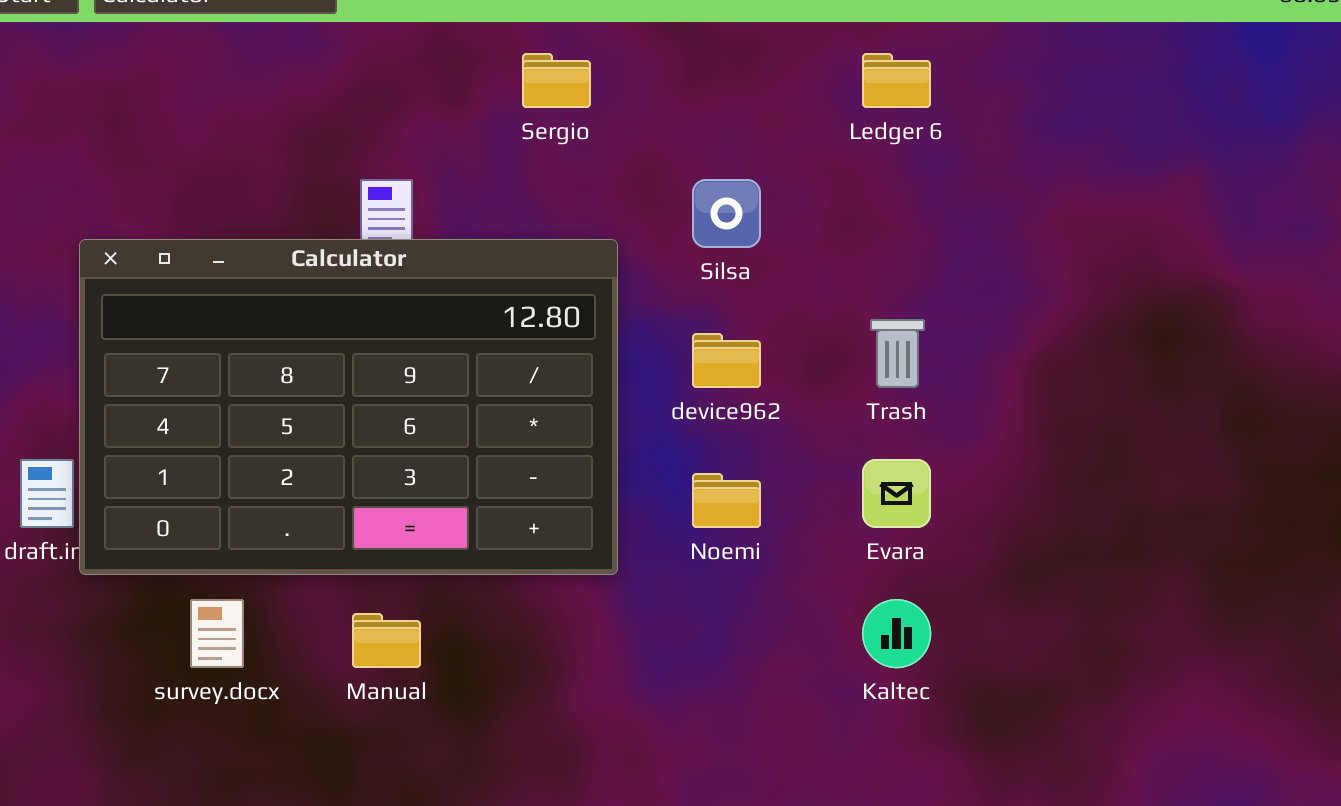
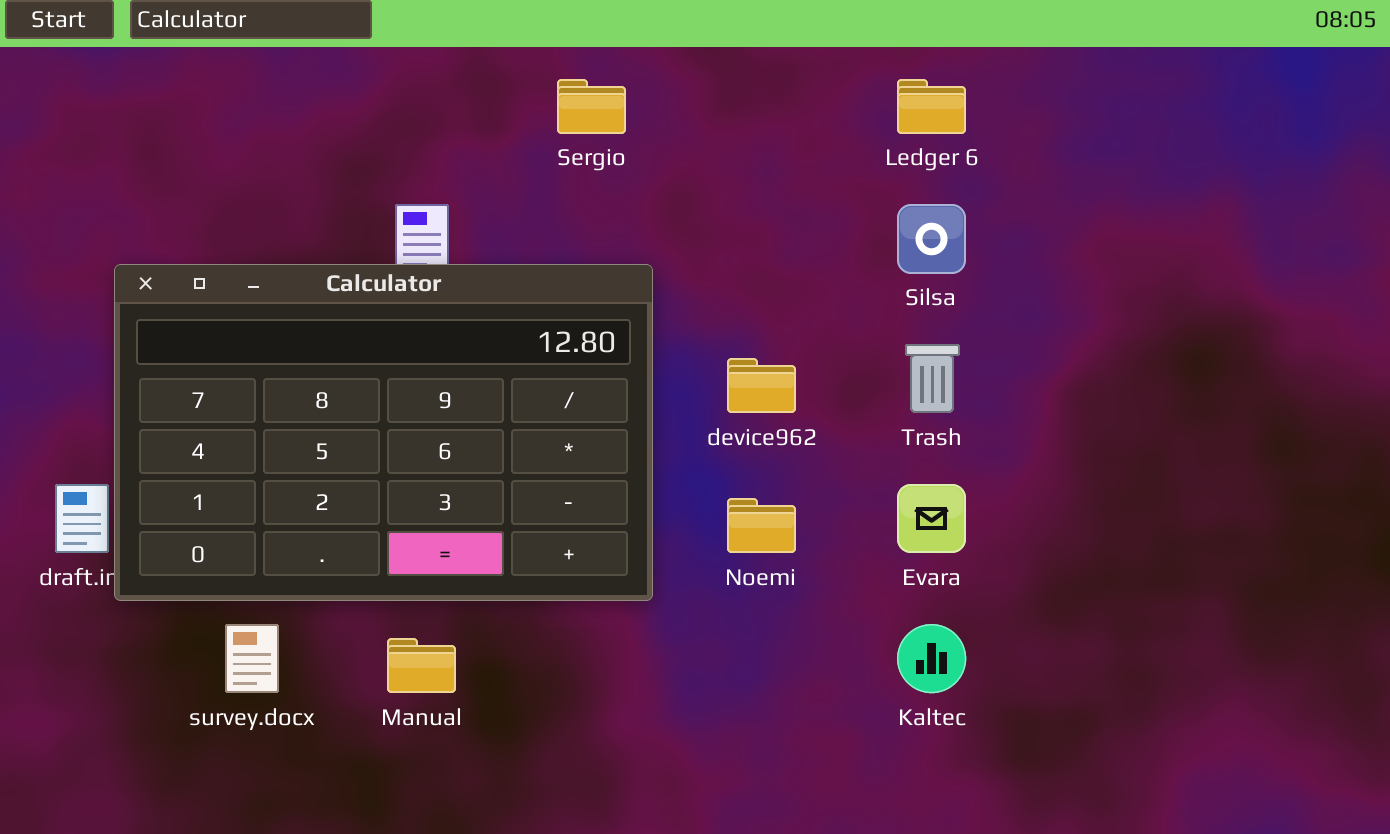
Silsa: [692,179,761,248] -> [897,204,966,274], moved

